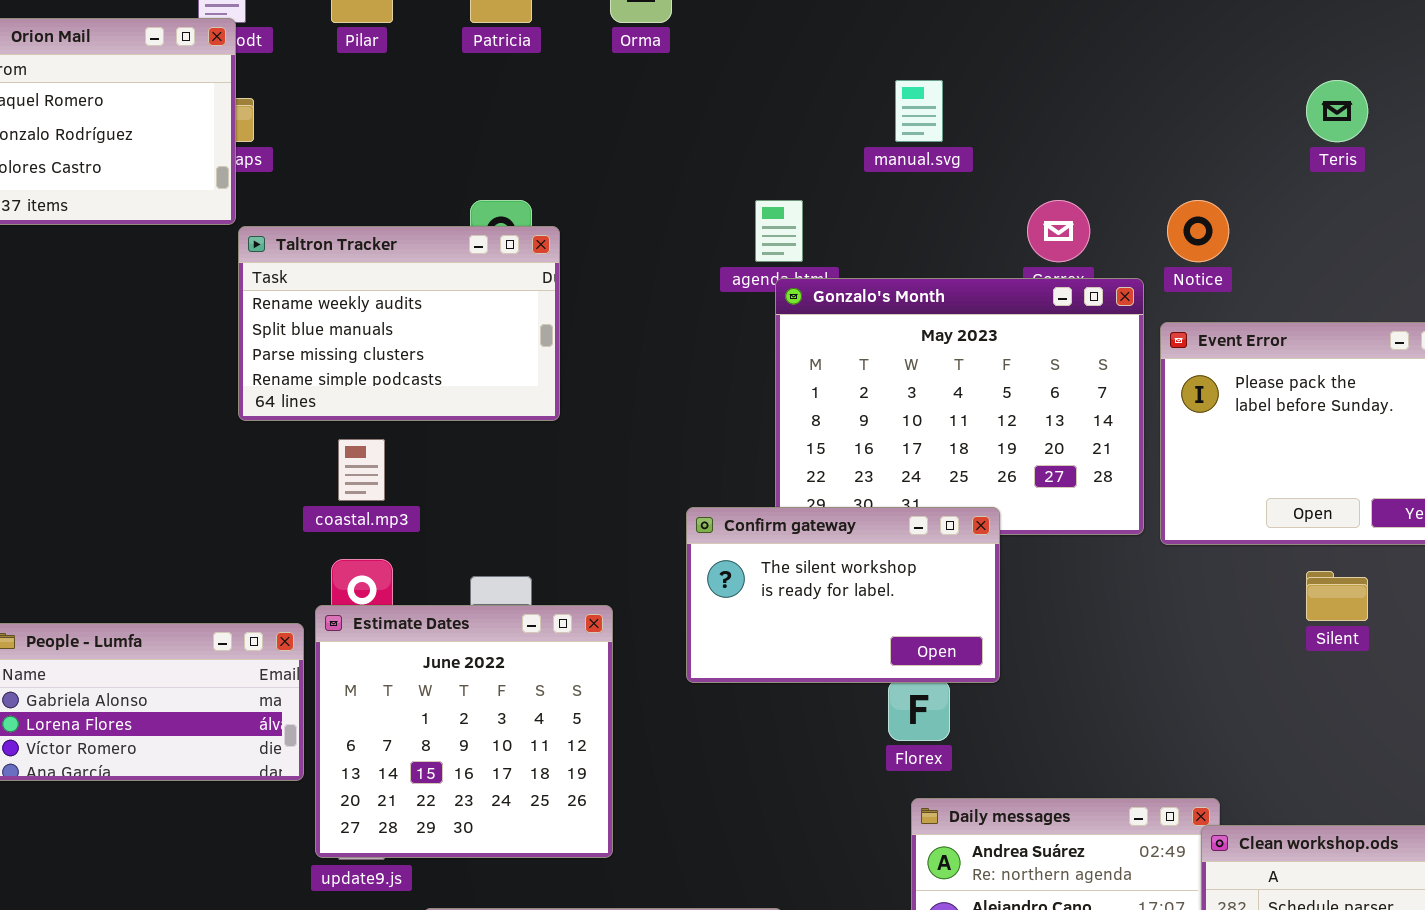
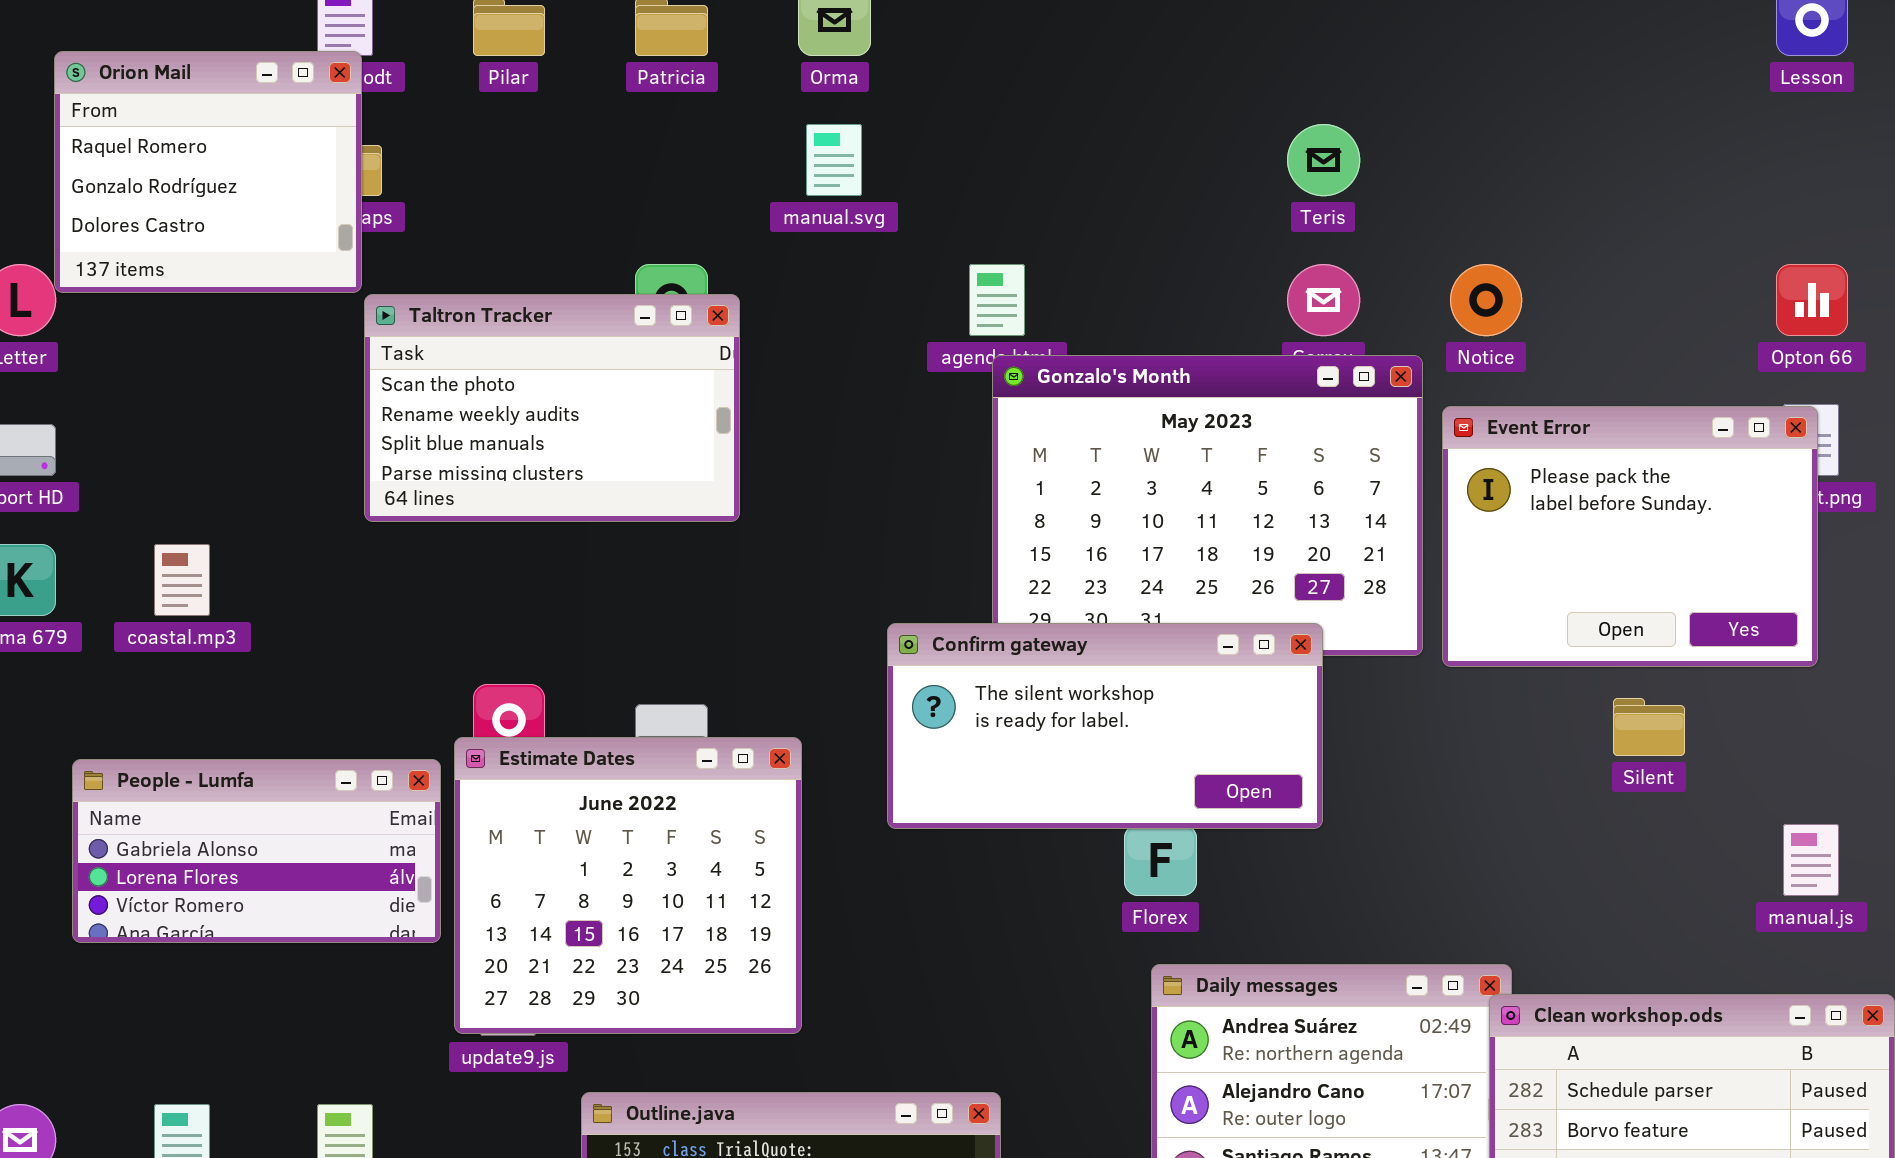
manual.svg: [895,80,943,142] -> [806,124,862,196], moved
Teris: [1306,80,1368,142] -> [1287,124,1360,196], moved
Taltron Tracker: [238,226,560,421] -> [364,294,740,522], scrolled up 1 row
coastal.mp3: [338,439,385,501] -> [154,544,210,616], moved
Confirm gateway: [686,507,1000,683] -> [887,623,1323,829], resized

